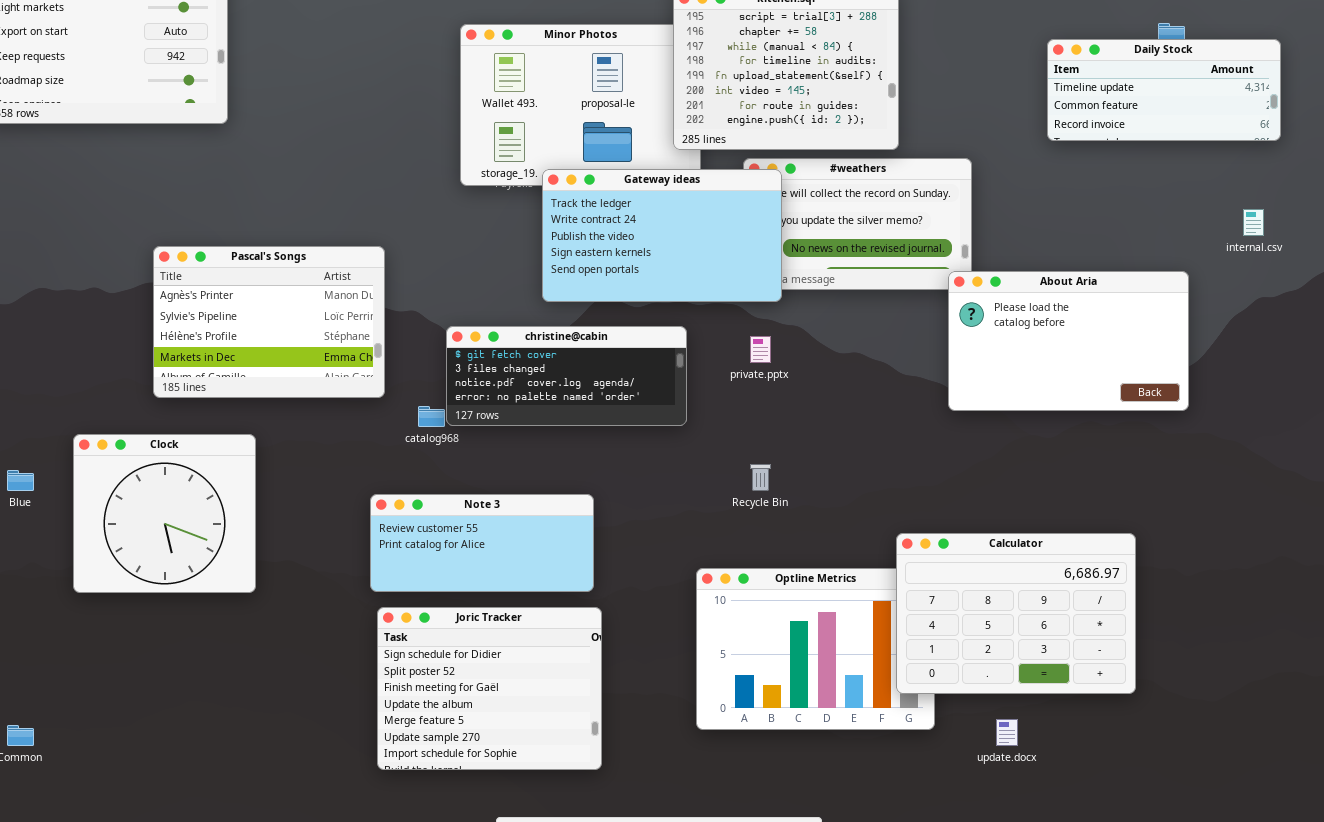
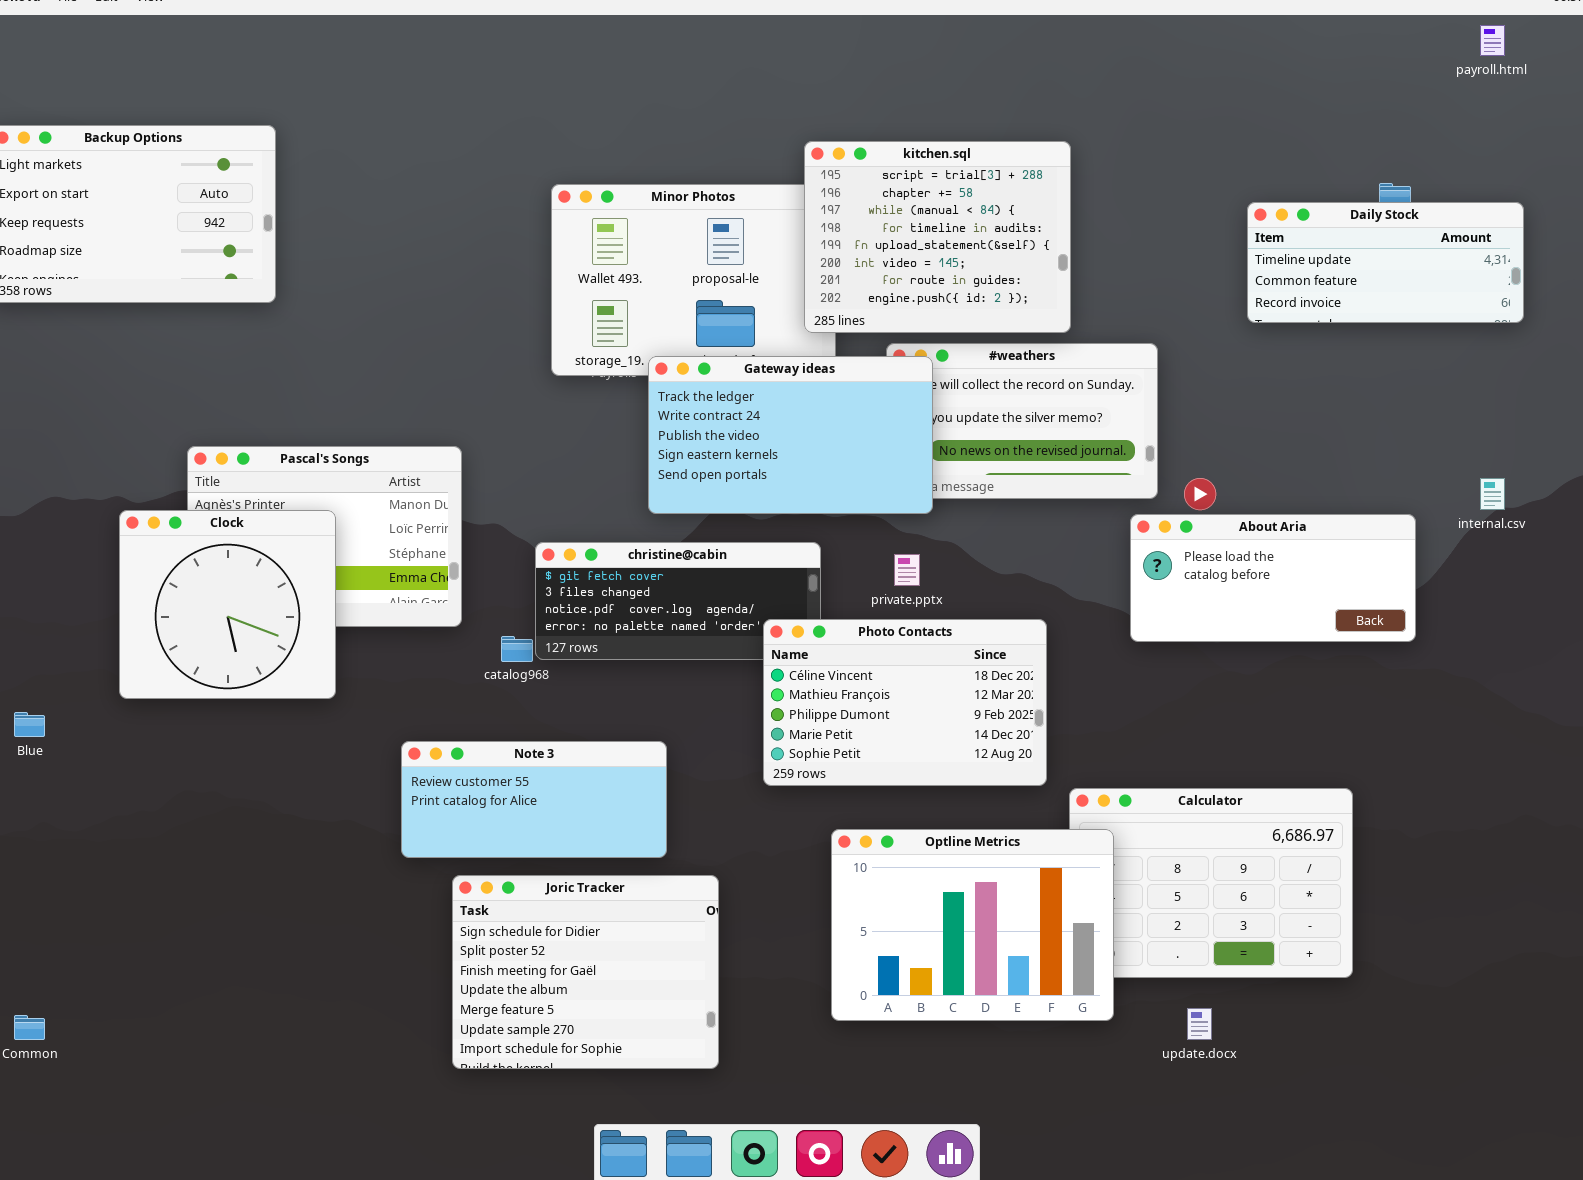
internal.csv: [1243,209,1264,236] -> [1480,478,1505,510], moved
About Aria: [948,271,1189,411] -> [1130,514,1416,642], resized
Photo Contacts: none -> [763,619,1047,786], opened
Clock: [73,434,256,593] -> [119,510,336,699], moved
Note 3: [370,494,594,592] -> [401,741,667,858], moved
Optline Metrics: [696,568,935,730] -> [831,829,1114,1021], raised

